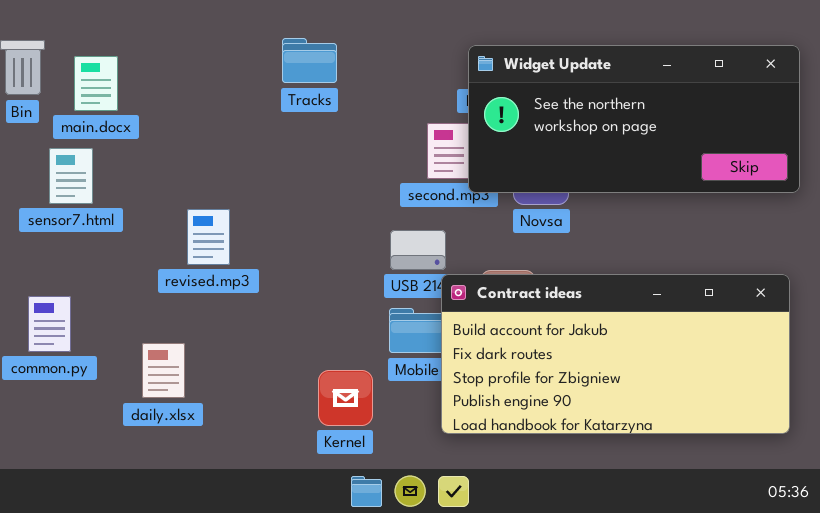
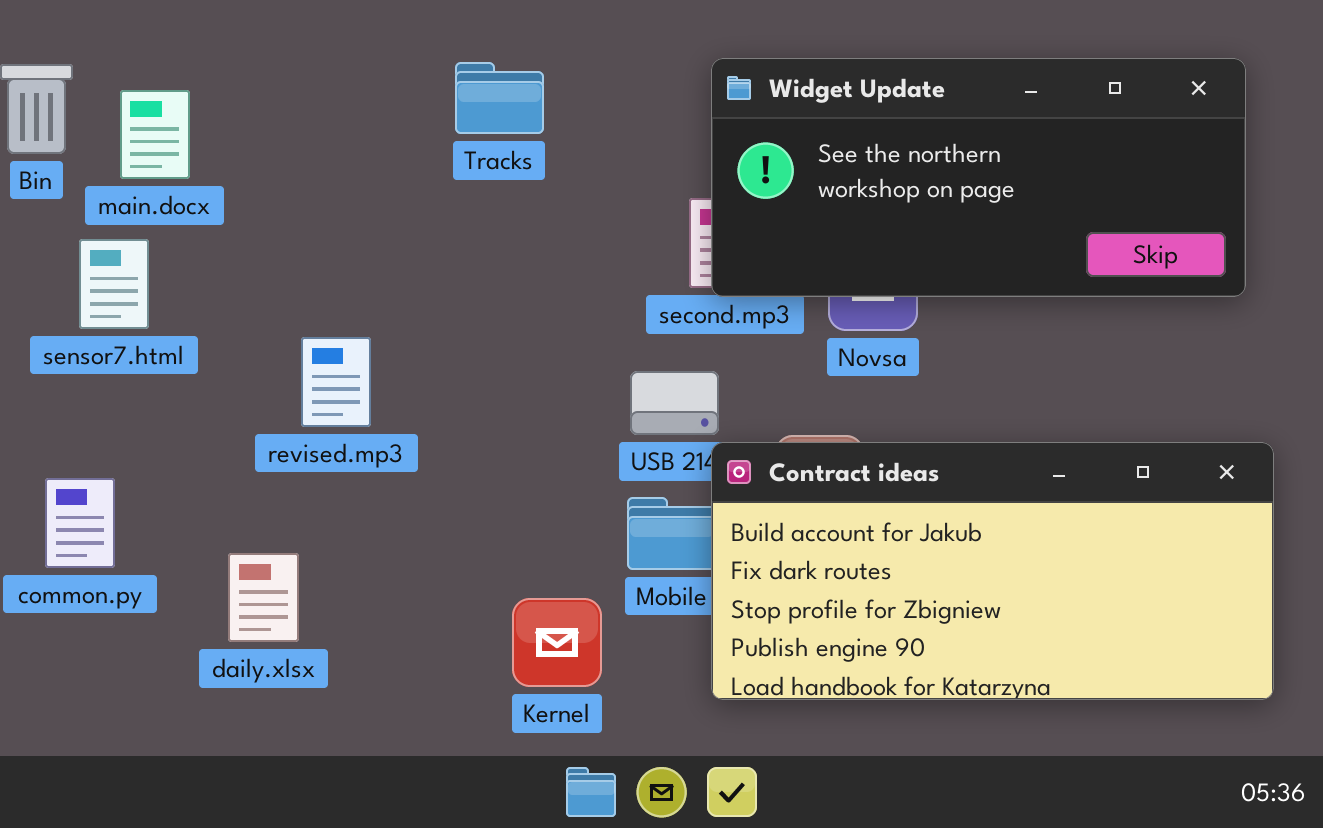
Widget Update: [468,45,800,193] -> [711,58,1246,297], moved

